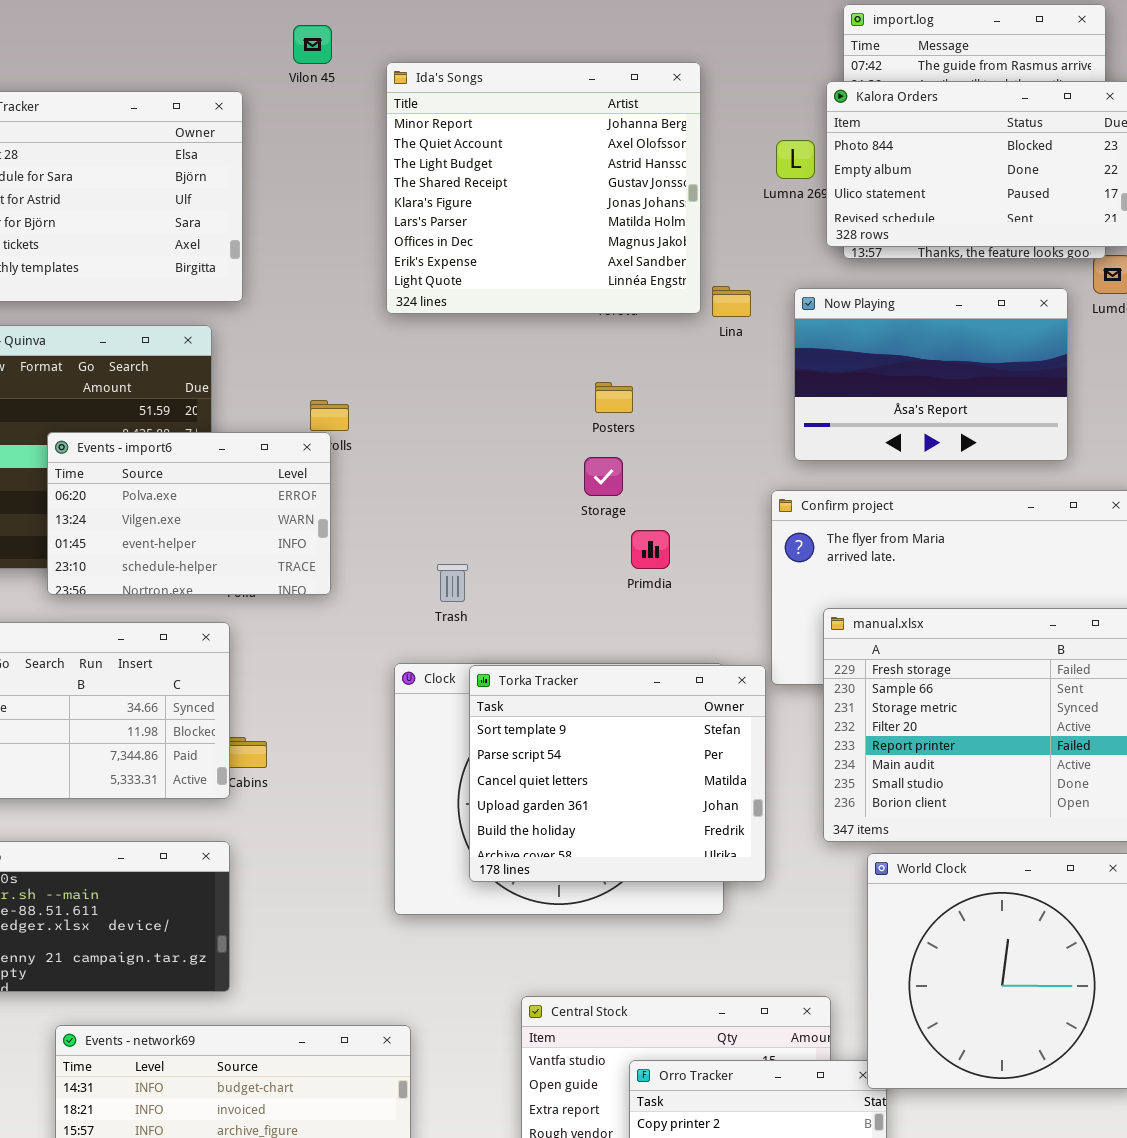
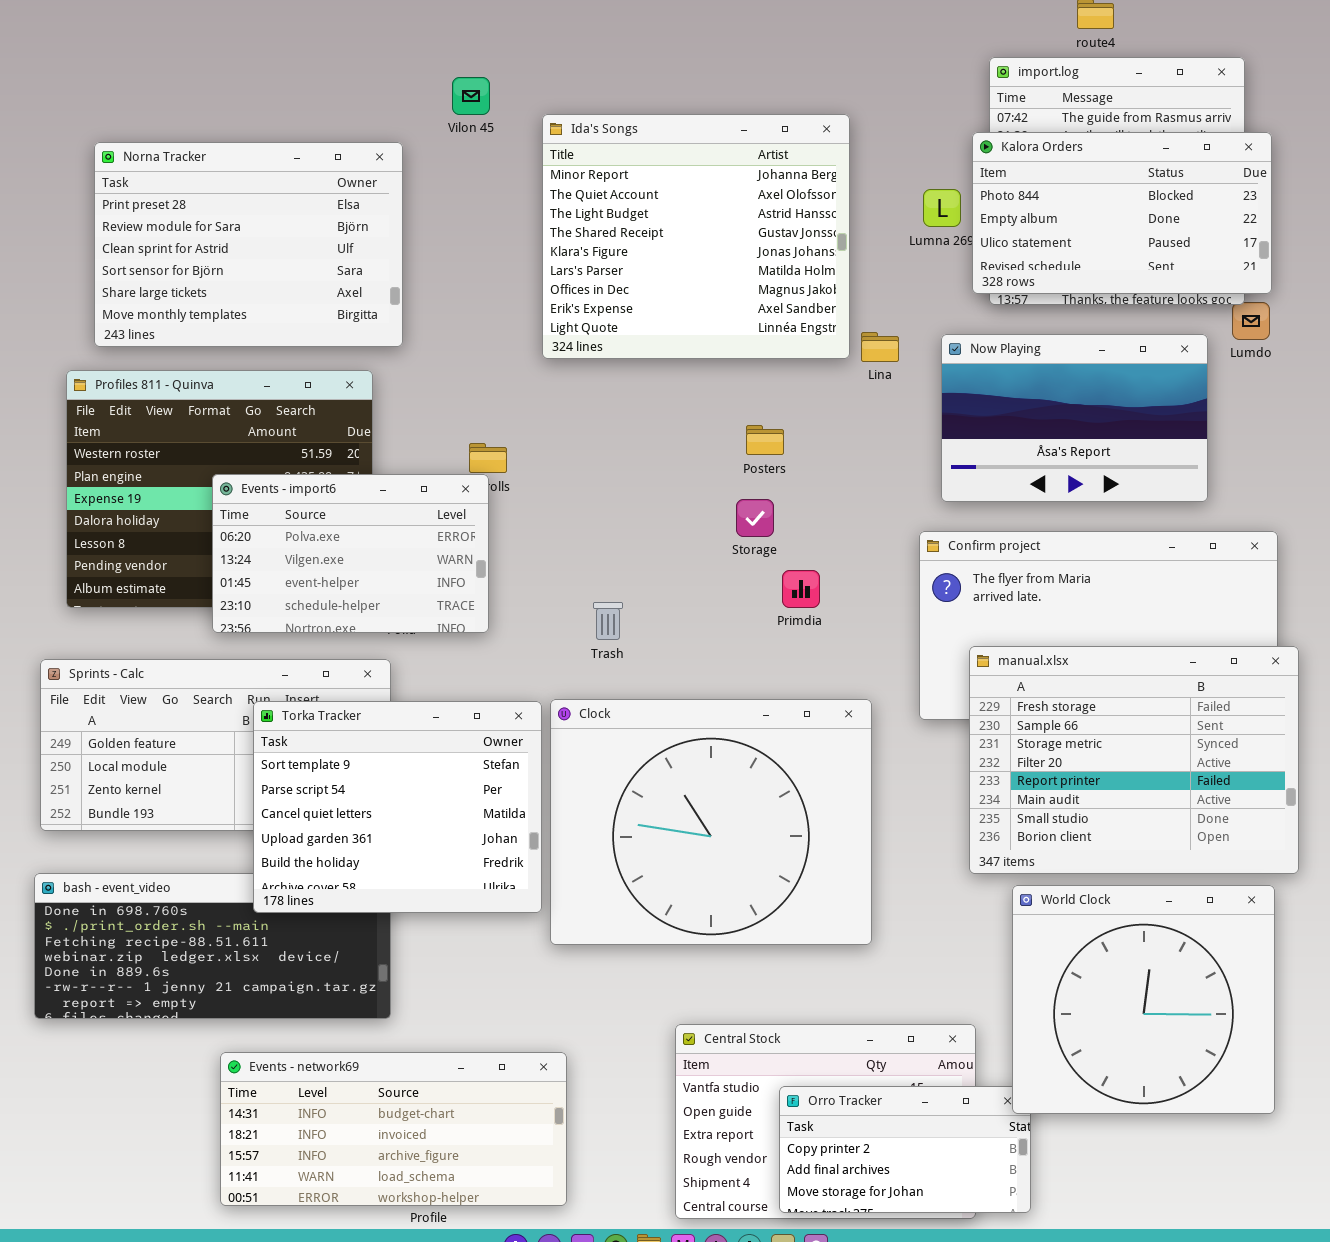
Torka Tracker: [469,665,766,882] -> [253,701,542,913], moved

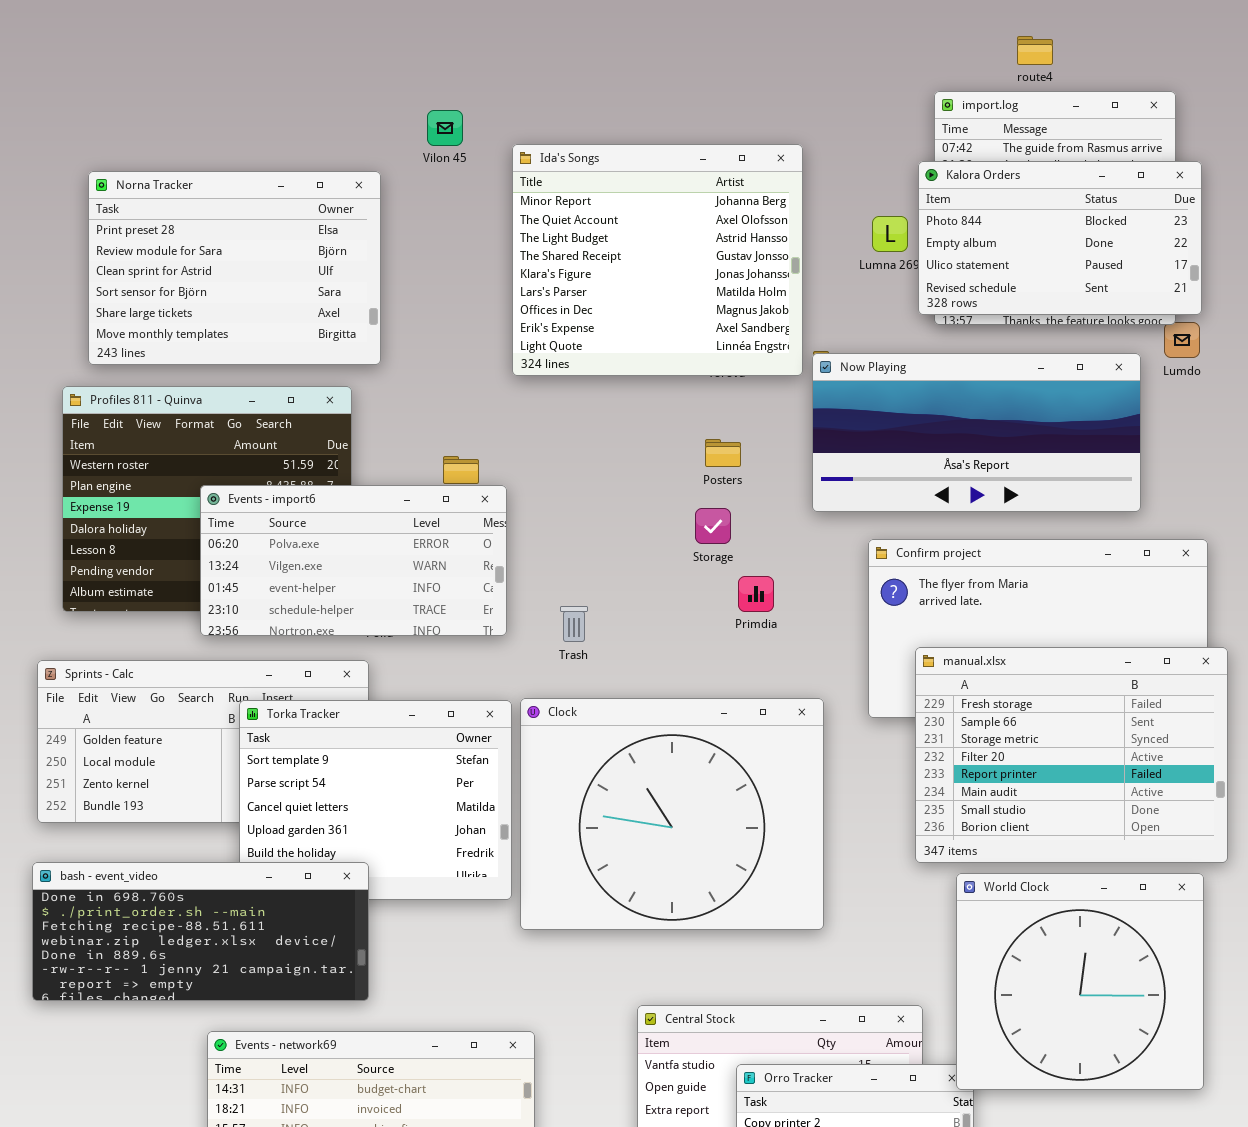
Now Playing: [941,334,1208,502] -> [812,353,1141,512], resized
Events - import6: [212,474,489,633] -> [200,485,507,636], resized
bash - event_video: [34,873,391,1019] -> [32,862,369,1001], raised

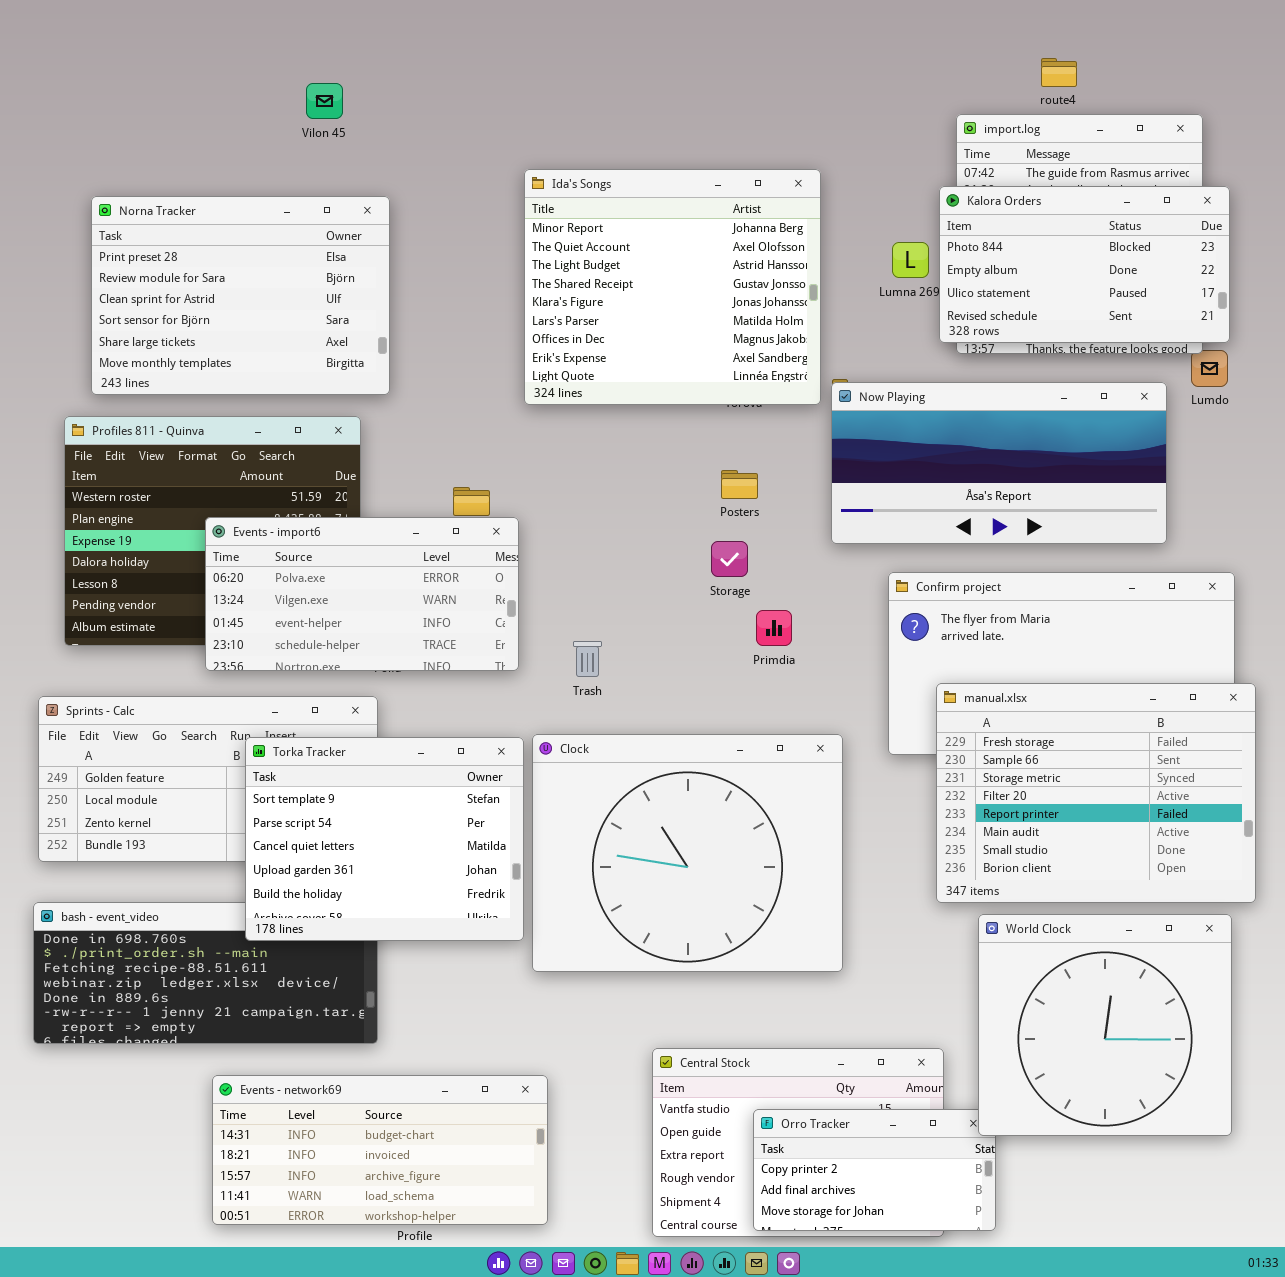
Vilon 45: [427,110,463,146] -> [306,83,343,119], moved
Torka Tracker: [239,700,512,900] -> [245,737,524,941], raised

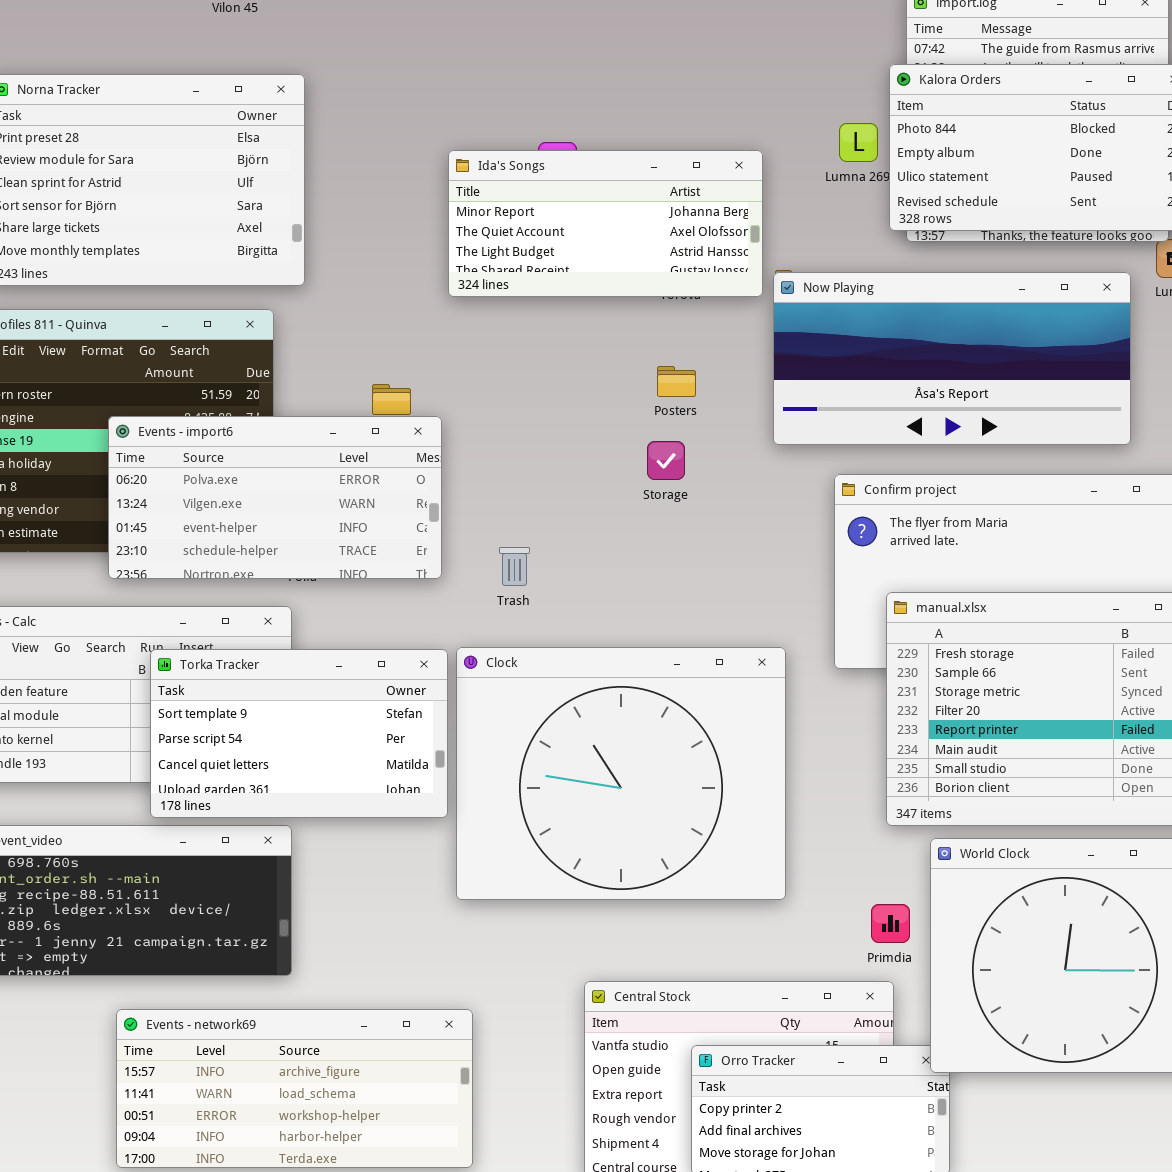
Ida's Songs: [524,169,821,405] -> [448,150,763,297], resized
Primdia: [756,610,792,646] -> [871,904,910,943], moved
Torka Tracker: [245,737,524,941] -> [150,649,448,818], resized
Events - network69: [212,1075,548,1225] -> [116,1009,473,1168], scrolled down 2 rows

